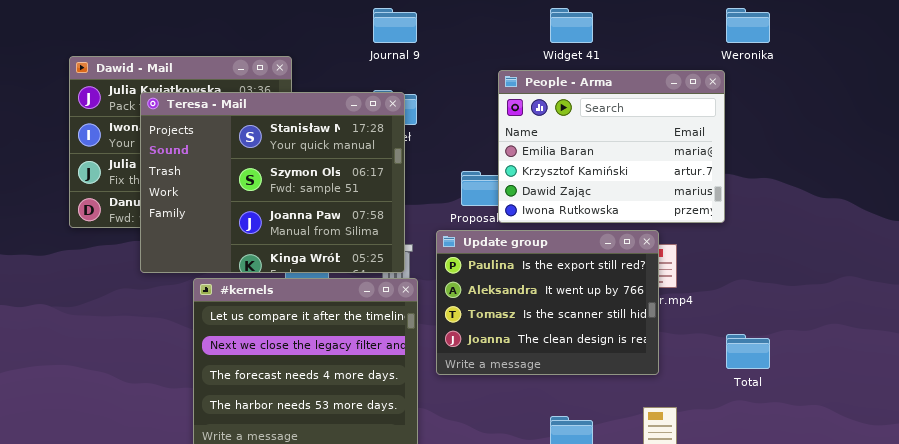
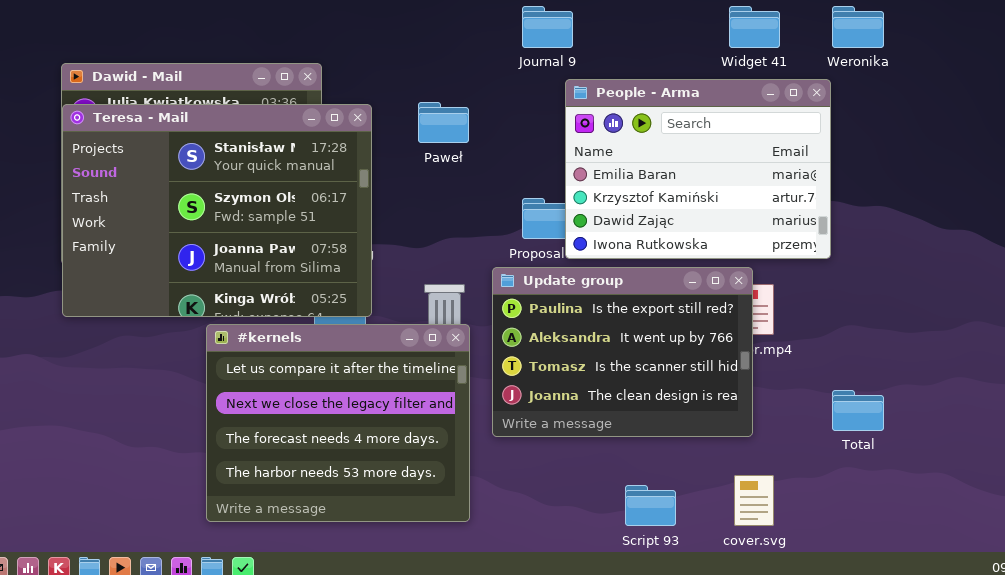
Journal 9: [373,8,417,43] -> [522,6,573,48], moved
Widget 41: [550,8,593,43] -> [729,6,780,48], moved
Teresa - Mail: [140,92,405,273] -> [62,104,372,317], moved

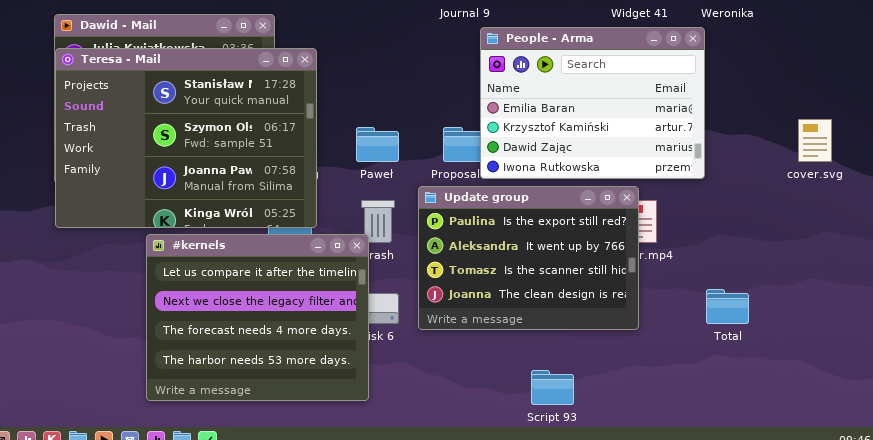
Paweł: [418,102,469,143] -> [356,127,399,162], moved
#kernels: [206,324,470,522] -> [146,234,369,401], moved
cover.svg: [734,475,774,526] -> [798,119,832,162], moved

